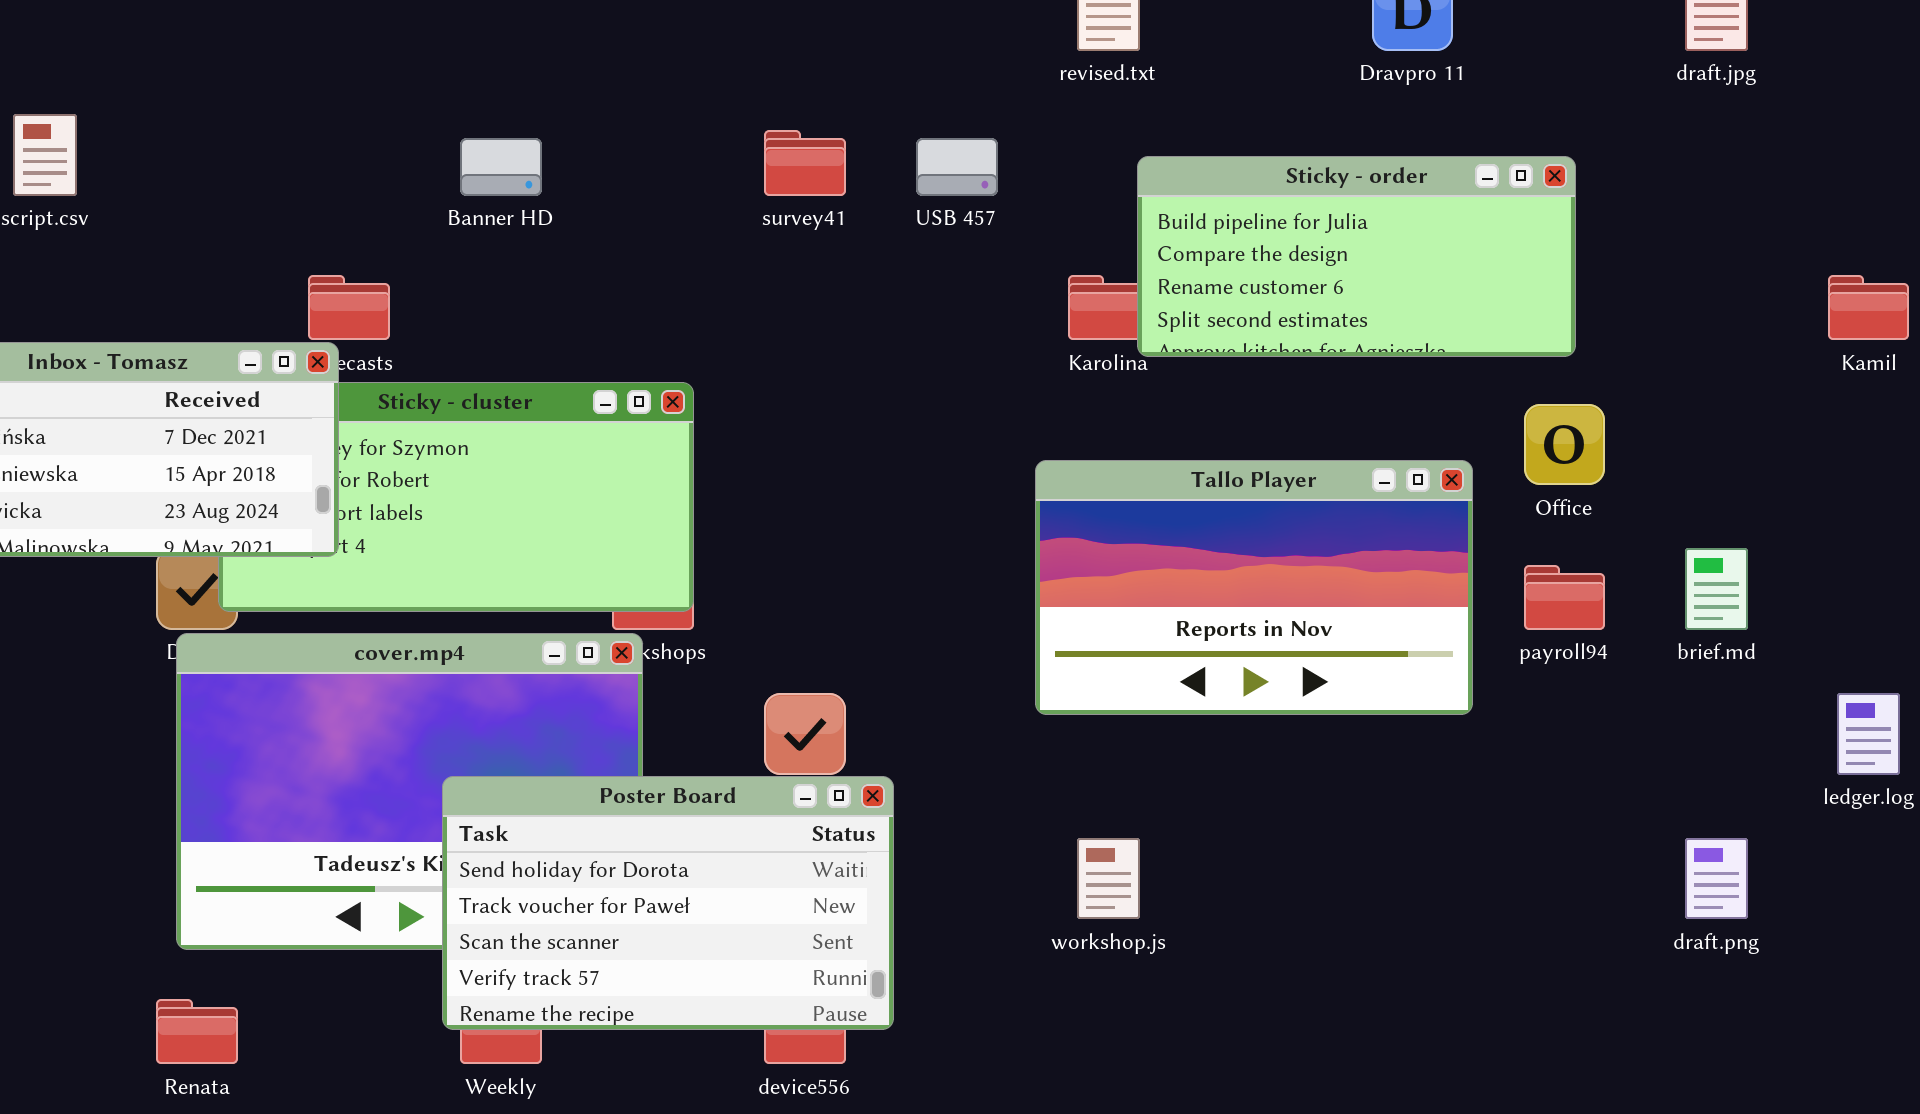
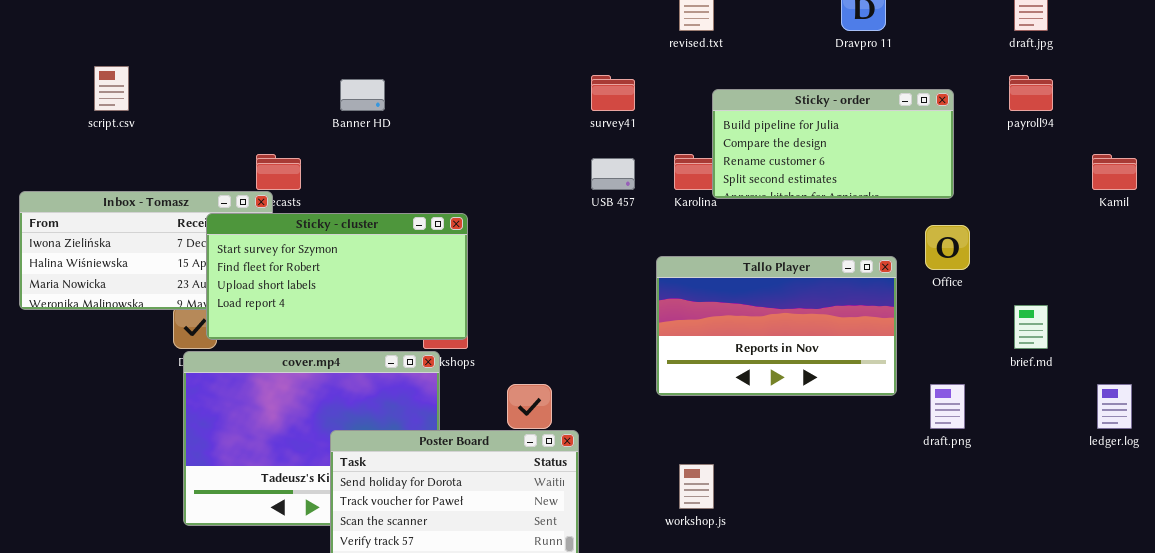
survey41: [764,130,846,196] -> [591,75,635,111], moved
USB 457: [916,138,998,196] -> [591,158,635,190], moved
Sticky - cluster: [218,382,694,612] -> [206,213,468,340], raised
payroll94: [1524,565,1605,630] -> [1009,75,1053,111], moved
draft.png: [1685,838,1748,919] -> [930,384,965,429], moved

